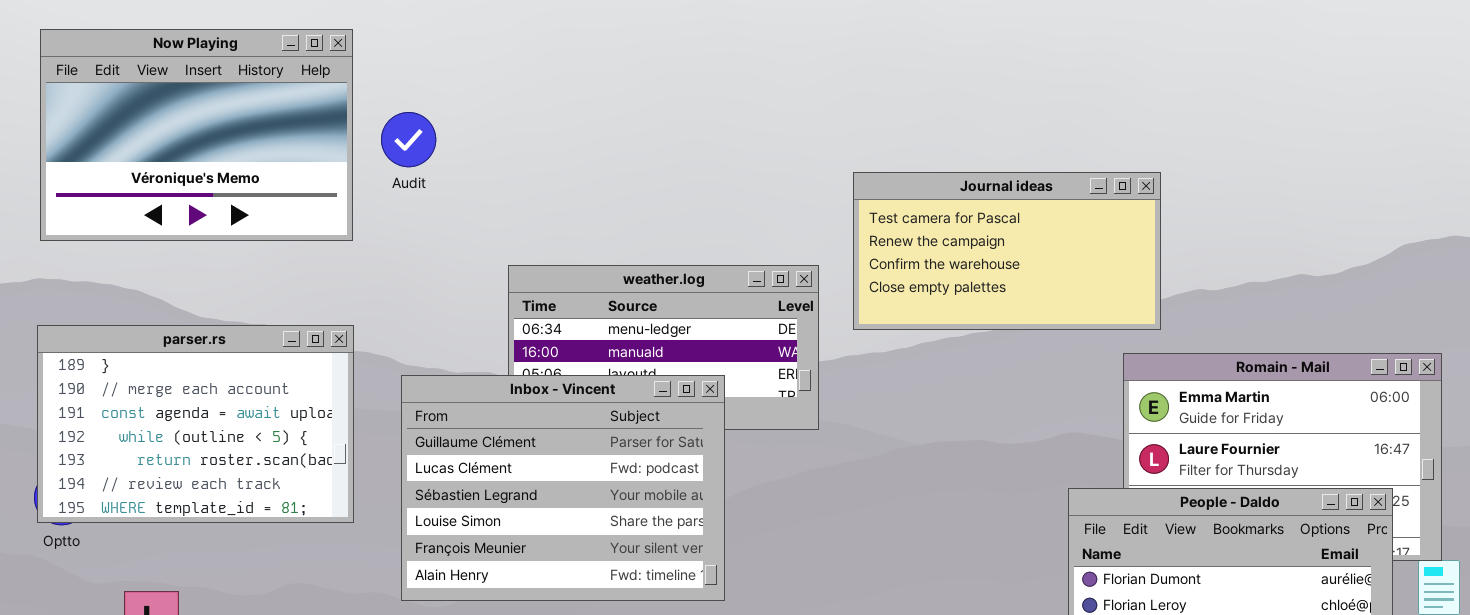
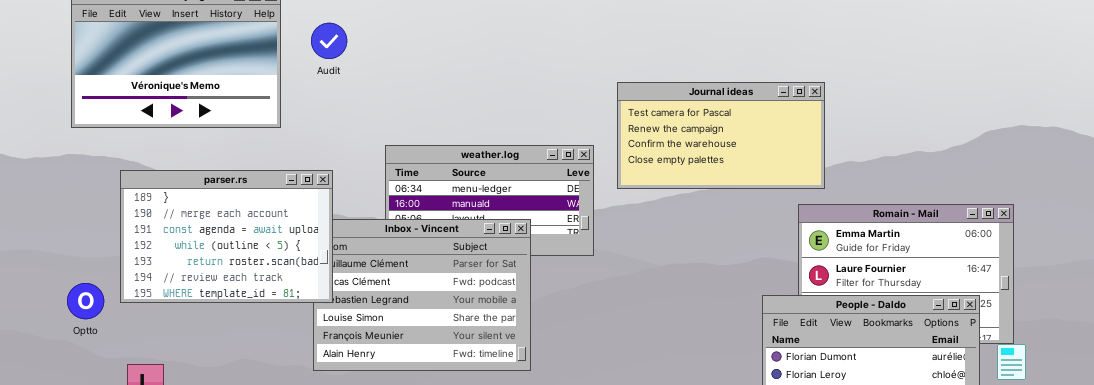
Audit: [381,112,436,167] -> [311,23,347,59], moved
parser.rs: [37,325,354,523] -> [120,170,333,303], moved

